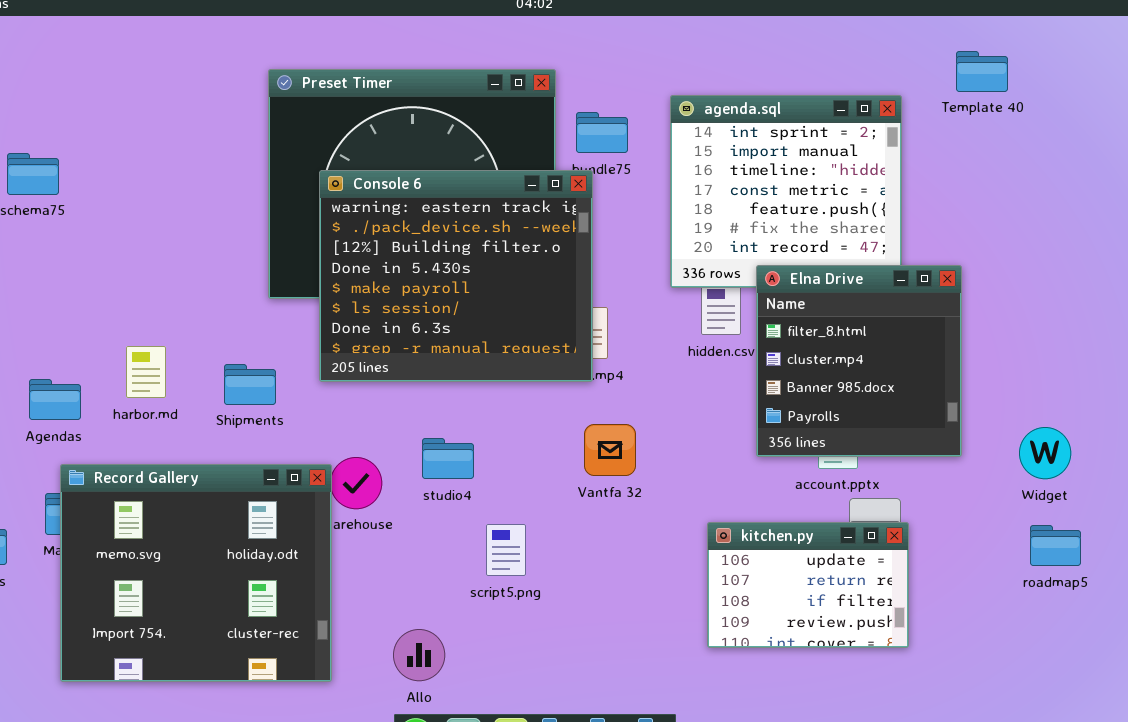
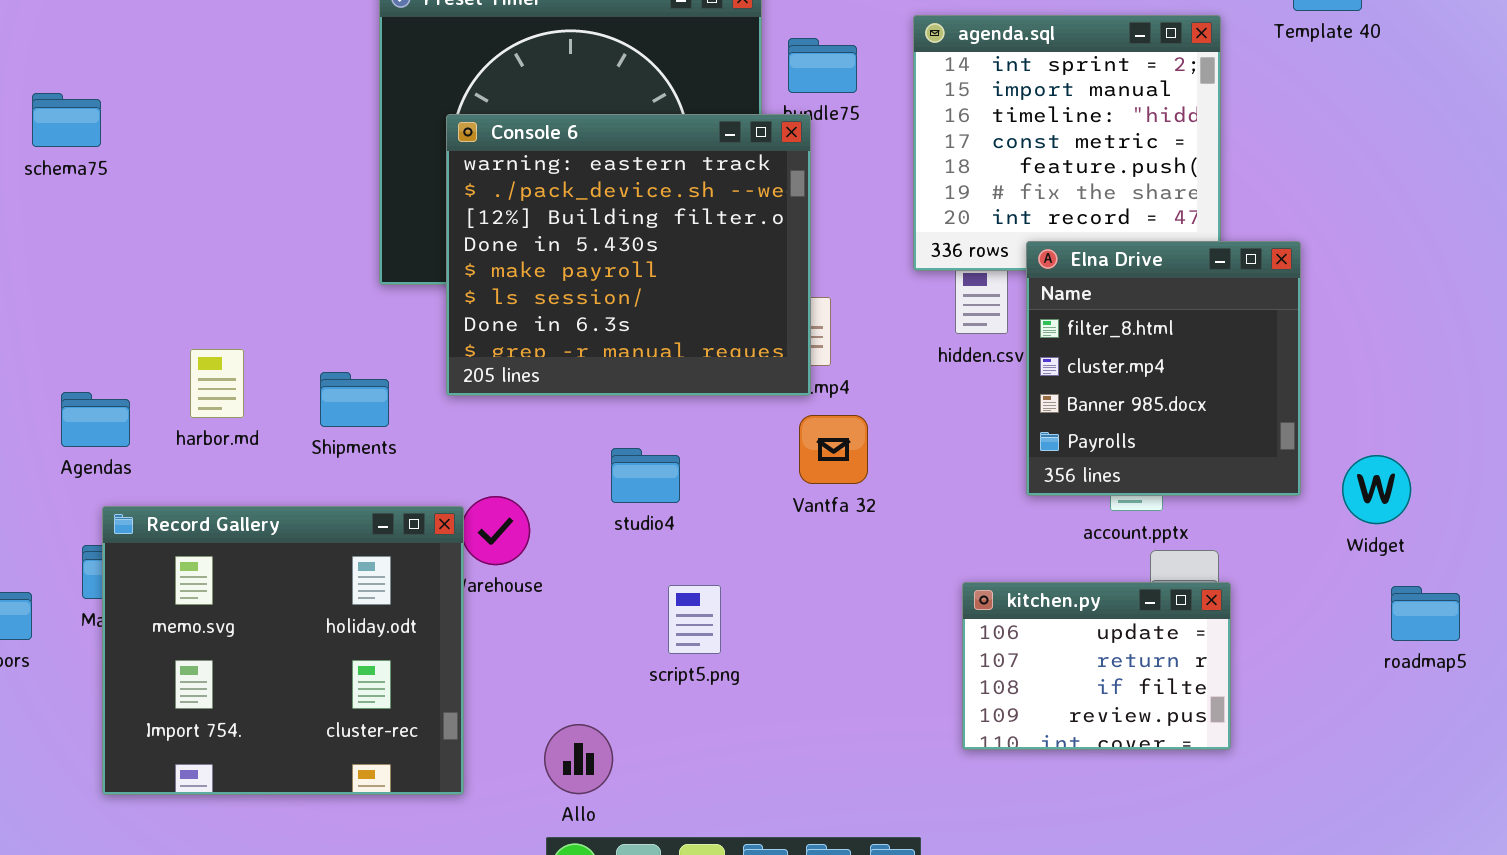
Vantfa 32: [584,424,636,476] -> [799,415,868,484], moved
Widget: [1019,427,1071,479] -> [1342,455,1411,524], moved
studio4: [422,438,474,479] -> [611,448,680,503], moved

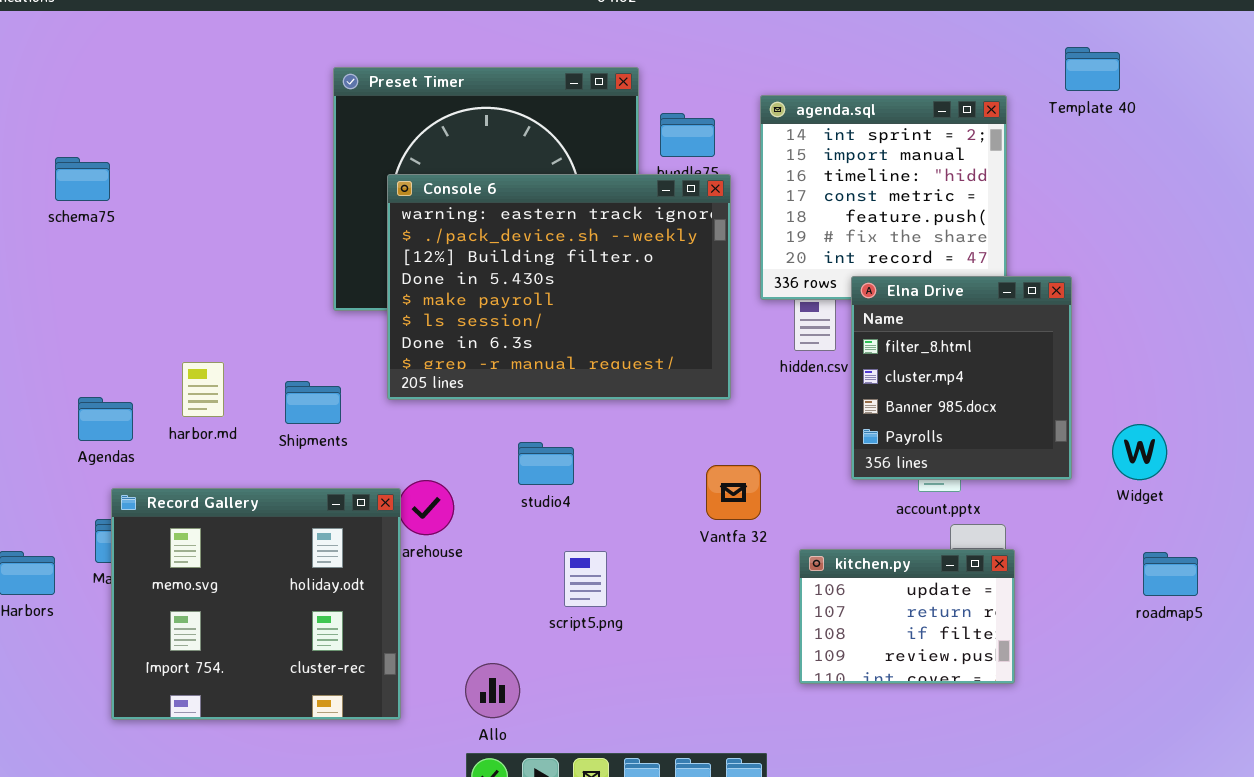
Console 6: [446,114,811,396] -> [387,174,731,400], resized
Vantfa 32: [799,415,868,484] -> [706,465,761,520], moved
Widget: [1342,455,1411,524] -> [1112,424,1167,480], moved

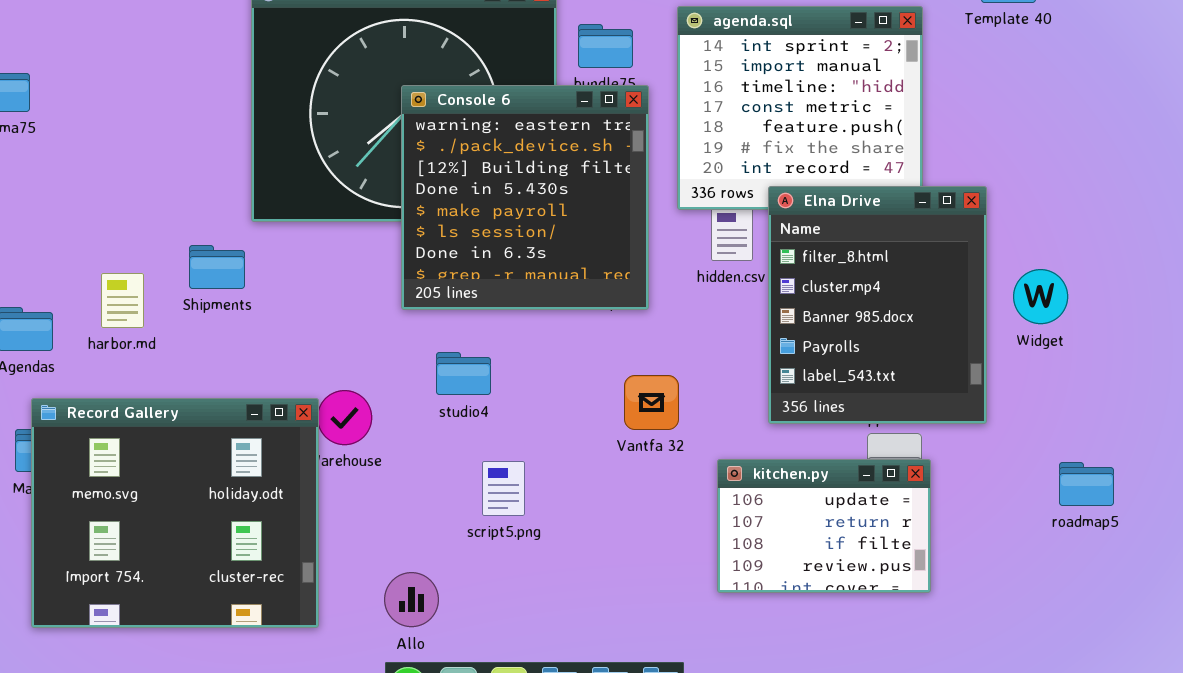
Console 6: [387,174,731,400] -> [401,85,649,310], resized
Elna Drive: [851,276,1072,480] -> [768,186,987,424], resized
Shipments: [285,381,341,424] -> [189,245,245,289], moved
Widget: [1112,424,1167,480] -> [1013,269,1068,324], moved

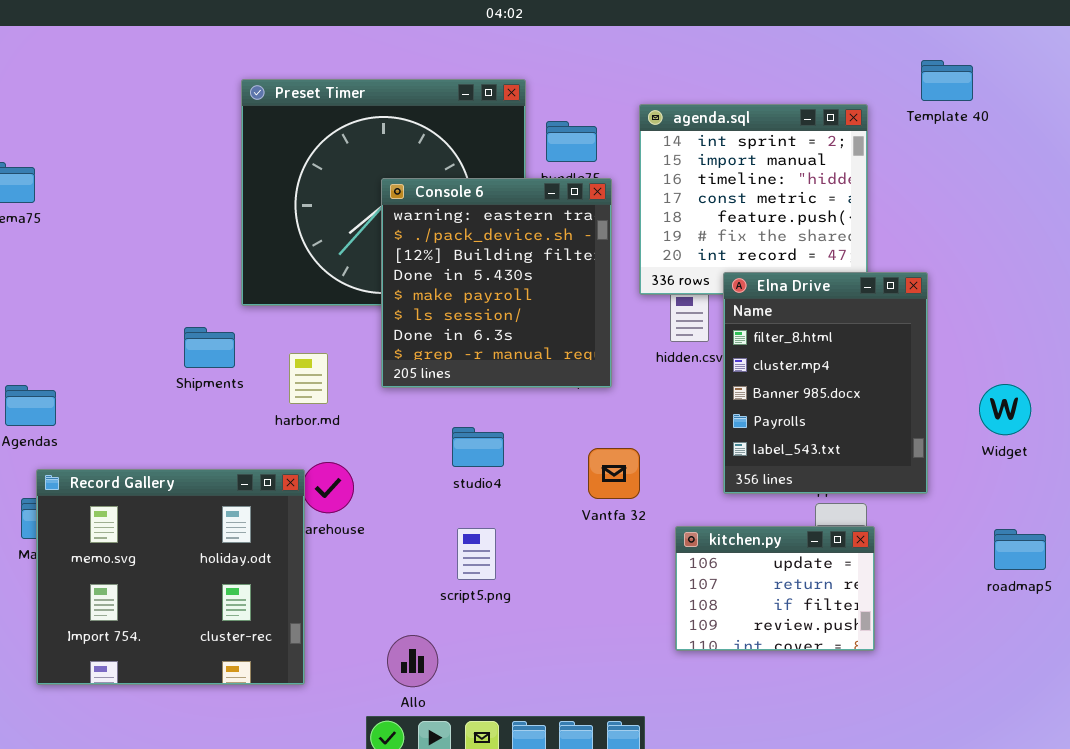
Widget: [1013,269,1068,324] -> [979,384,1031,435], moved
harbor.md: [101,273,144,328] -> [289,353,328,404], moved
studio4: [436,352,491,395] -> [452,427,504,467], moved
Allo: [384,572,439,627] -> [387,635,438,687], moved

